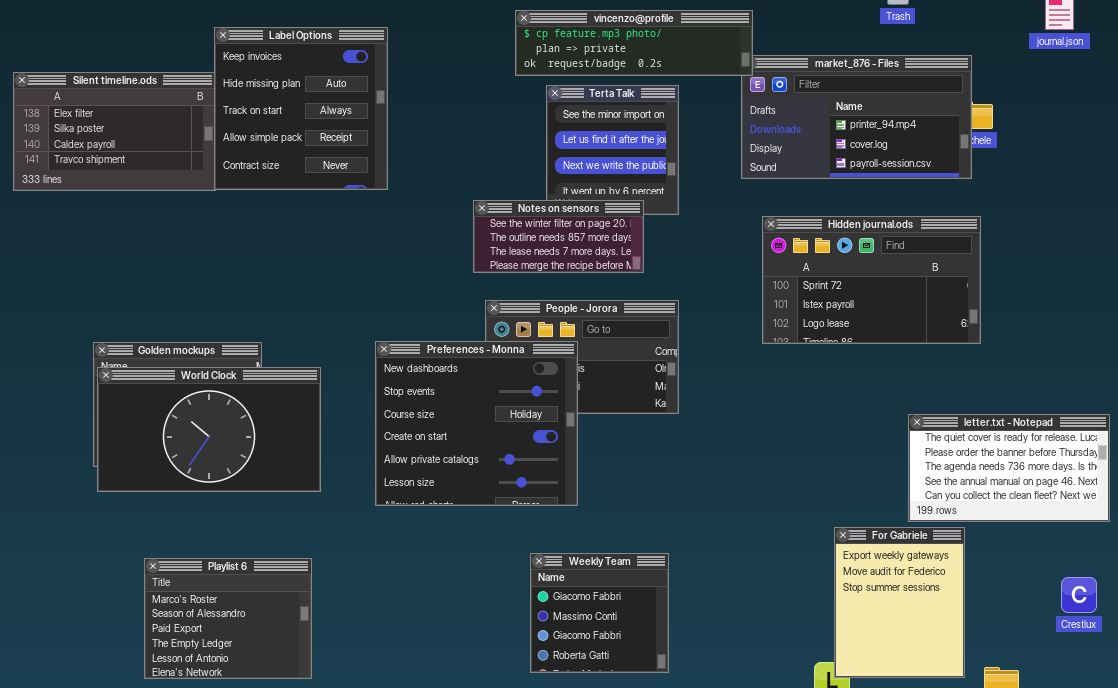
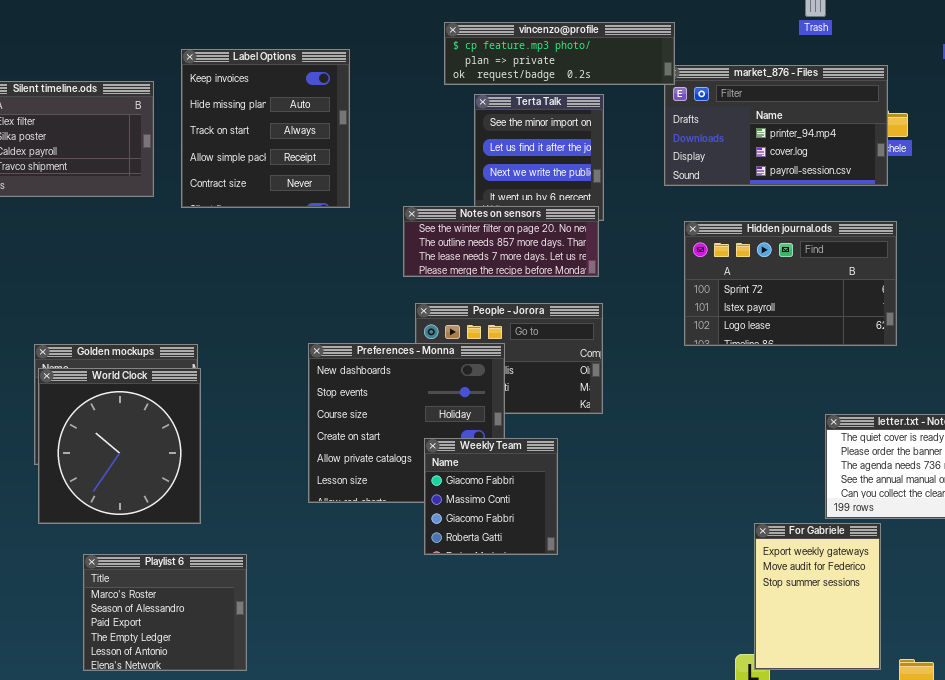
Label Options: [214,27,388,190] -> [181,49,350,208], moved
Notes on sensors: [473,200,644,273] -> [403,206,599,277], resized
World Clock: [97,367,321,492] -> [38,368,201,524], resized
Weekly Team: [530,553,669,673] -> [424,438,558,555], moved

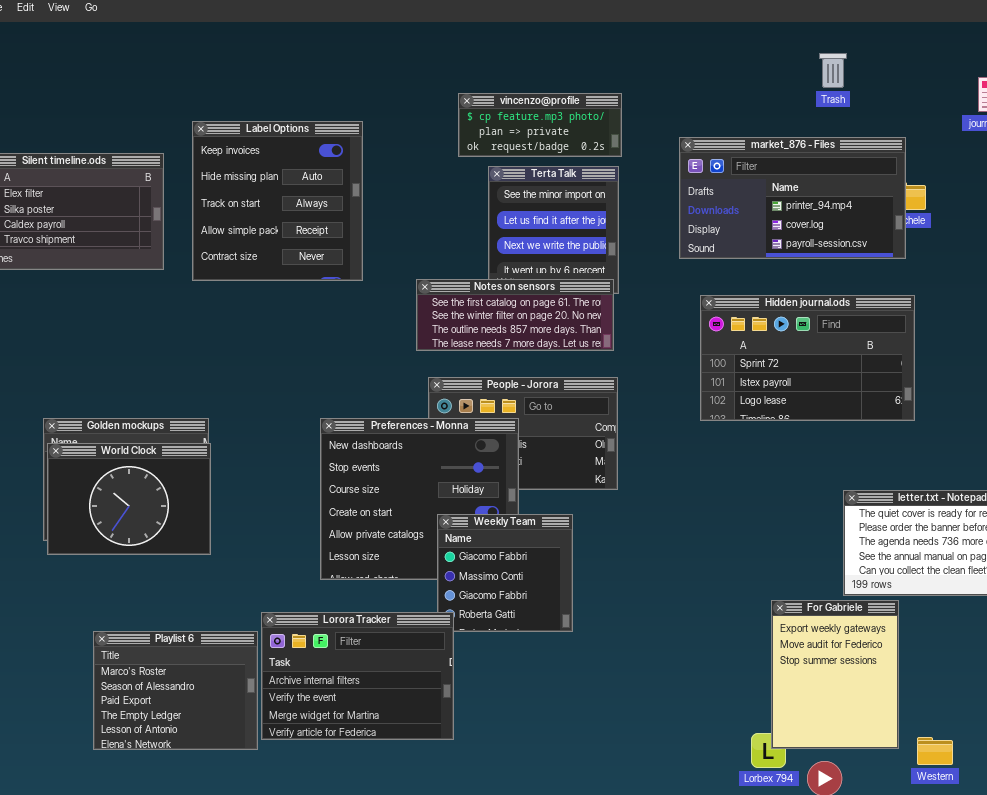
vincenzo@profile: [444,22,675,85] -> [458,93,622,157], resized
Notes on sensors: [403,206,599,277] -> [416,279,614,351], scrolled up 1 row
World Clock: [38,368,201,524] -> [47,443,211,555], resized
Lorora Tracker: none -> [261,612,454,740], opened

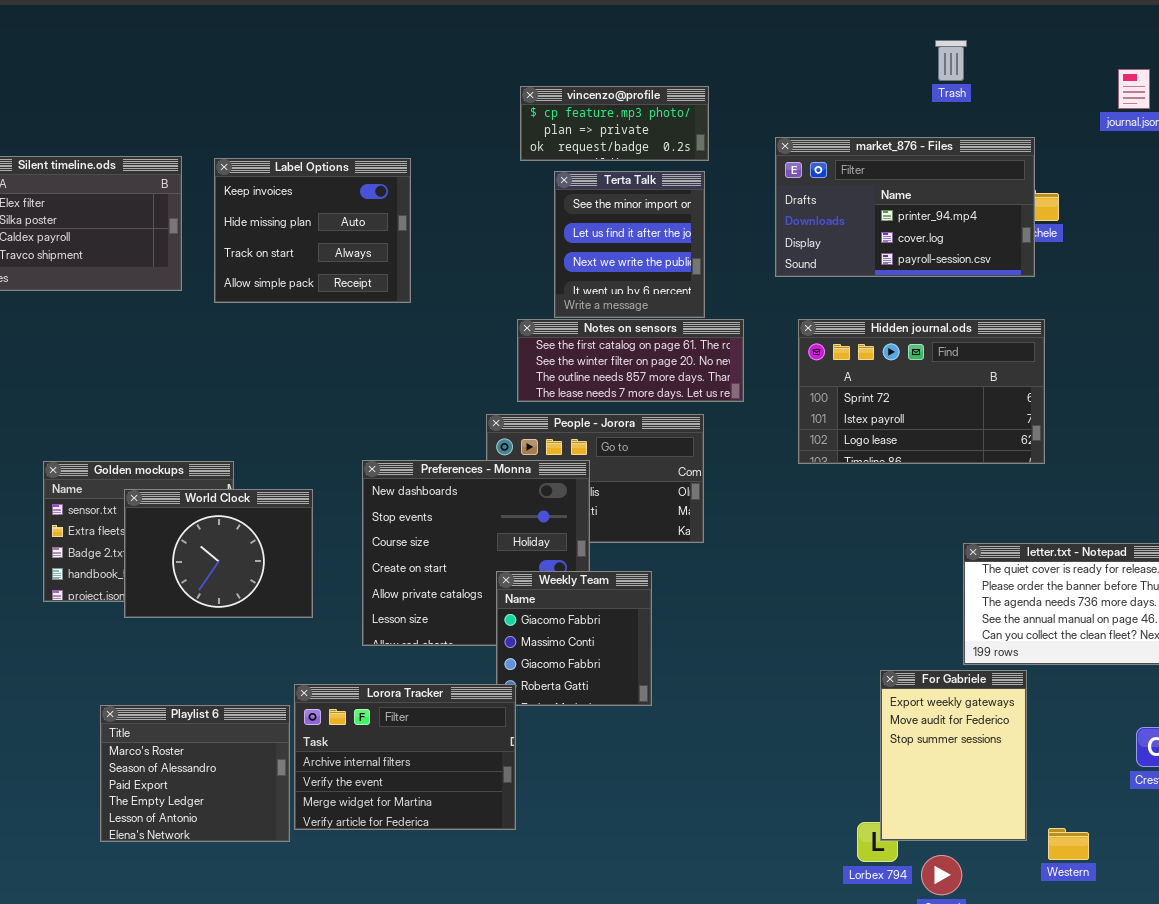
Label Options: [192,121,363,281] -> [214,158,411,303], resized
Notes on sensors: [416,279,614,351] -> [517,319,744,402], moved
World Clock: [47,443,211,555] -> [124,489,313,618], moved

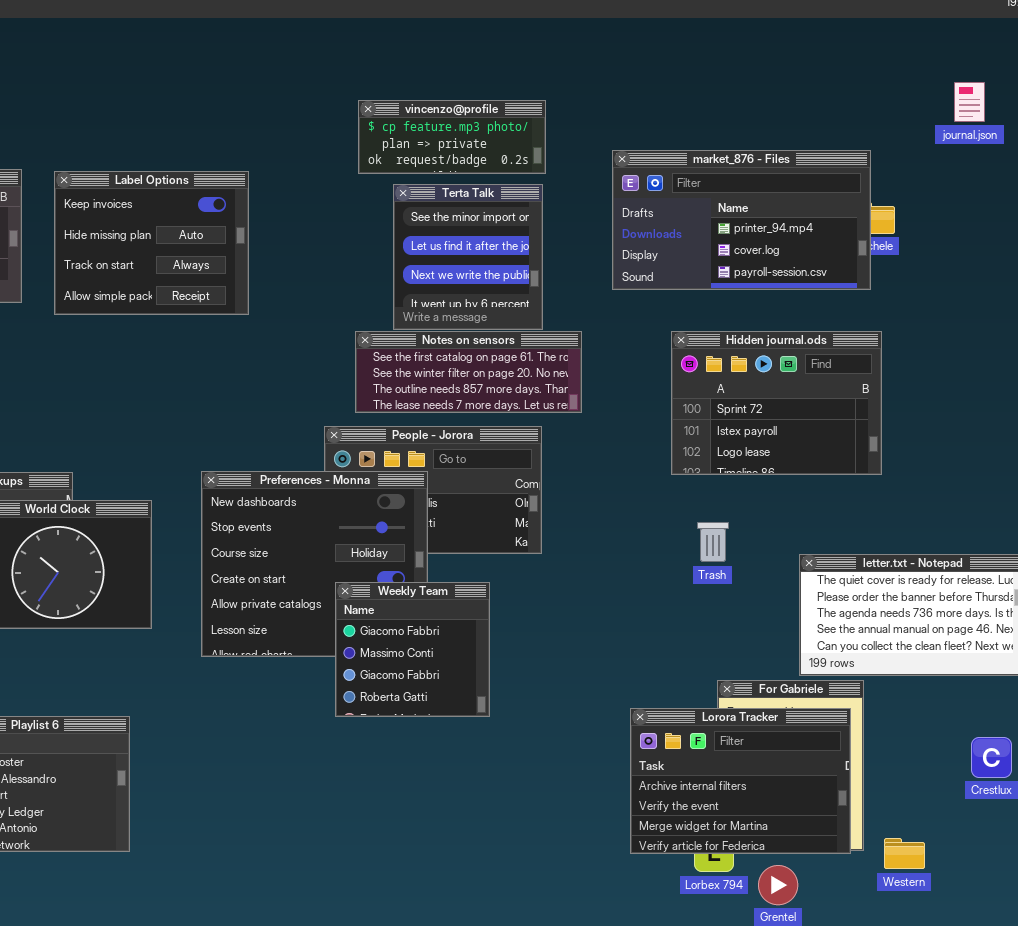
Trash: [935,40,967,81] -> [697,522,729,562], moved
Hidden journal.ods: [798,319,1045,464] -> [671,331,882,475], resized
Lorora Tracker: [294,684,516,830] -> [630,708,851,854], moved

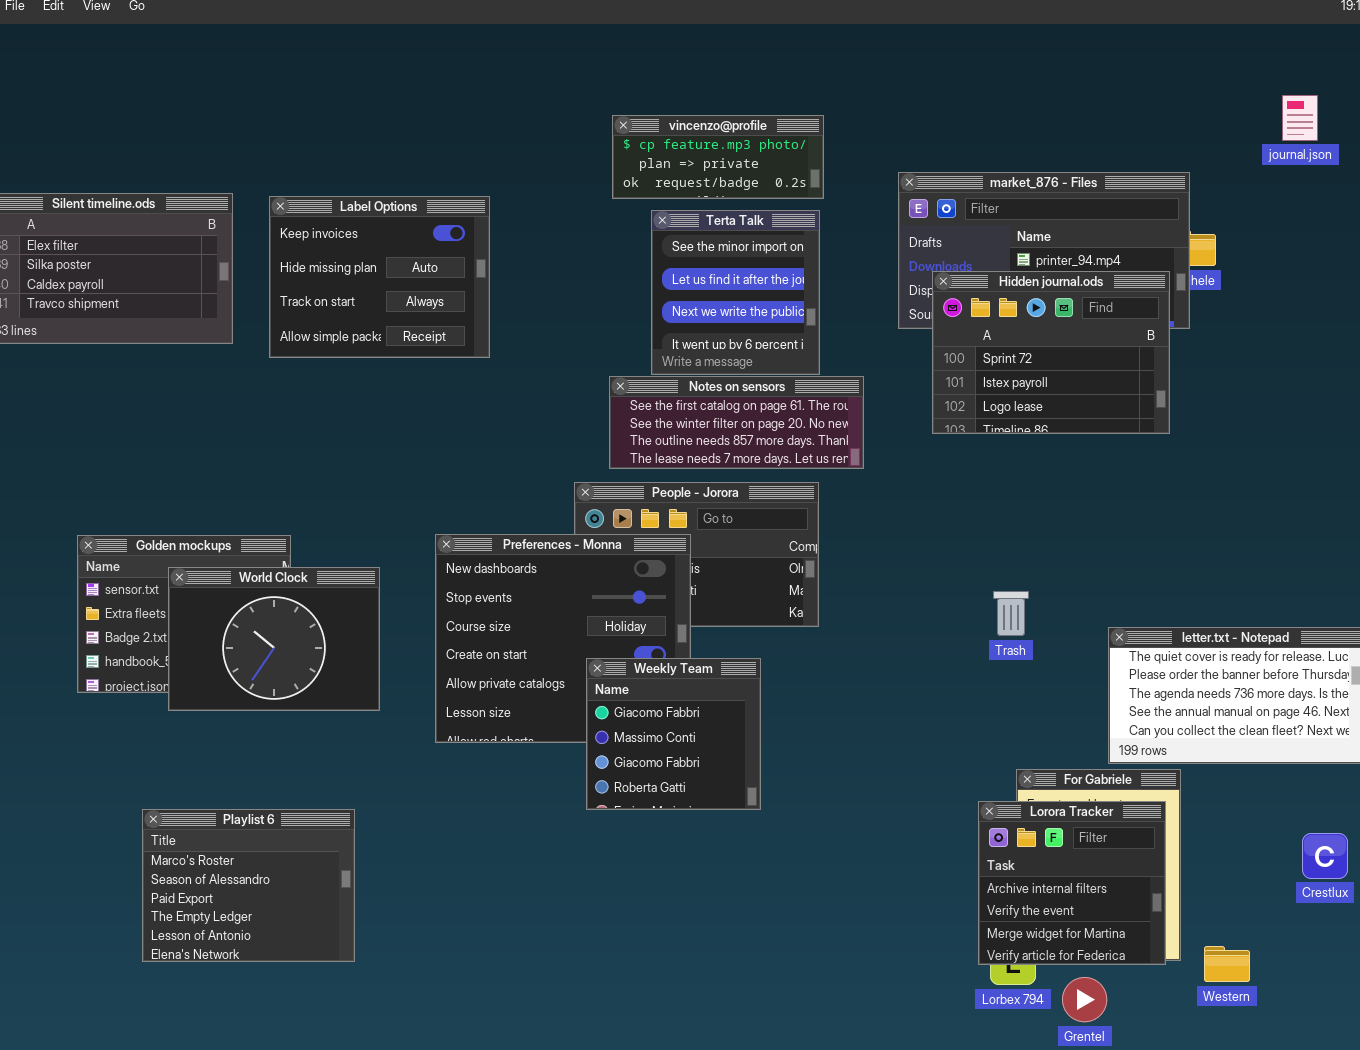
Hidden journal.ods: [671,331,882,475] -> [932,271,1170,434], moved
Lorora Tracker: [630,708,851,854] -> [978,801,1166,965], resized

